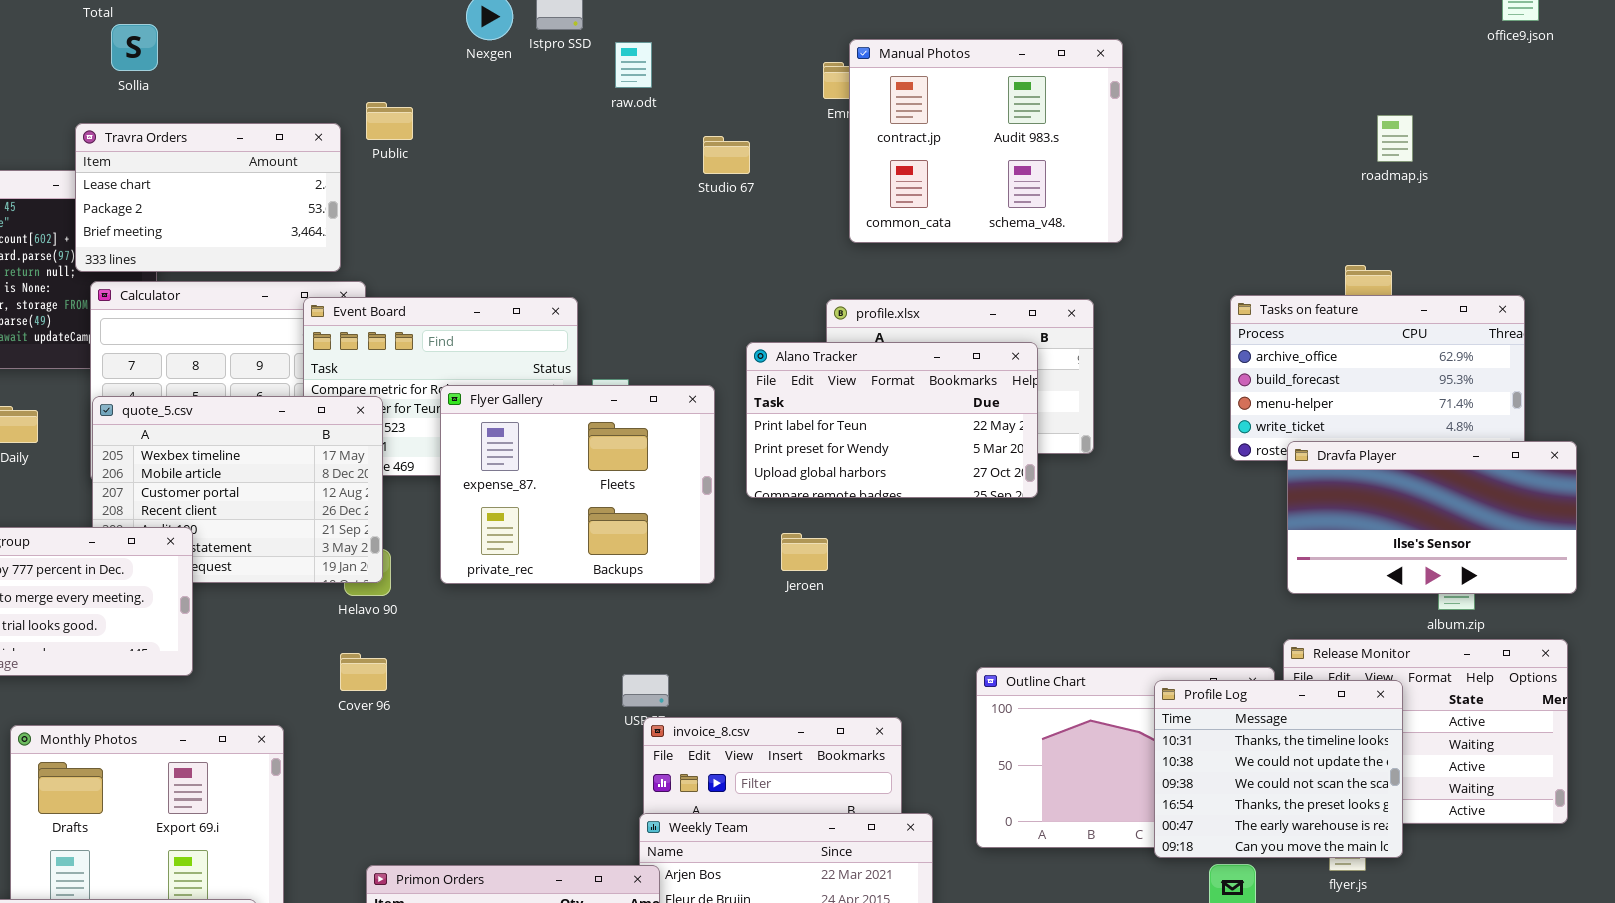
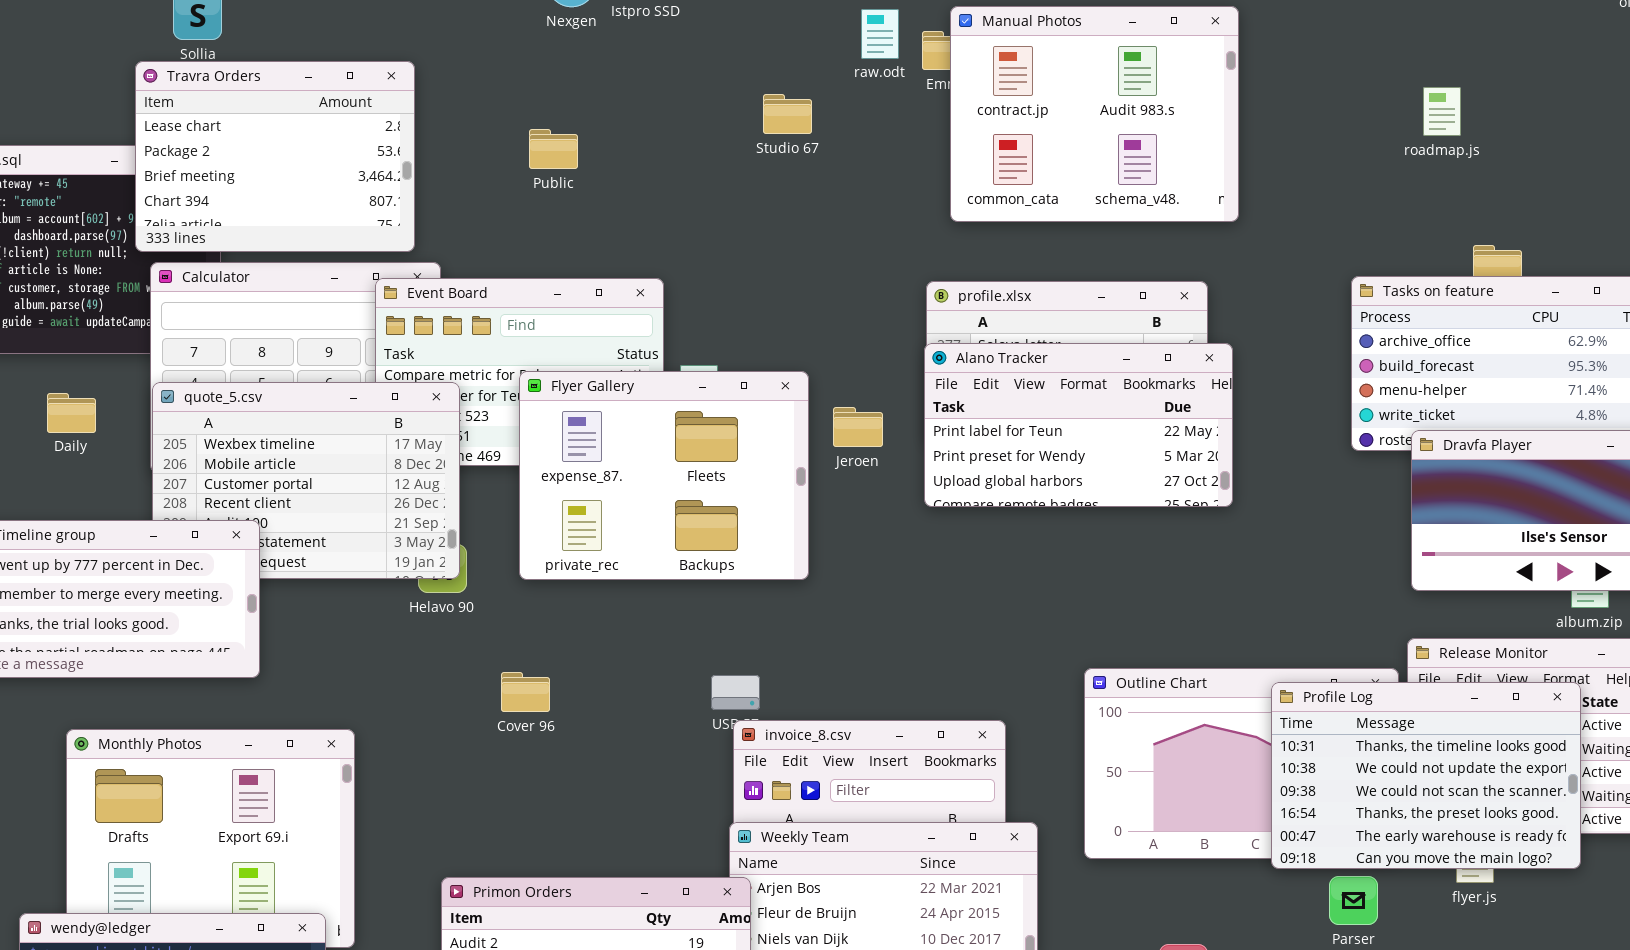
raw.odt: [615,42,652,88] -> [861,9,899,59], moved
Public: [366,102,413,140] -> [529,129,578,169], moved
roadmap.js: [1377,115,1413,162] -> [1423,87,1461,136], moved
Travra Orders: [75,123,341,272] -> [135,61,415,252], resized
Studio 67: [703,136,750,174] -> [763,94,812,134], moved
Alano Tracker: [746,342,1038,498] -> [924,343,1233,507], moved
Jeroen: [781,533,828,571] -> [833,407,883,447], moved
Cover 96: [340,653,387,691] -> [501,672,550,712], moved
Profile Log: [1154,680,1403,858] -> [1271,682,1581,869], resized

